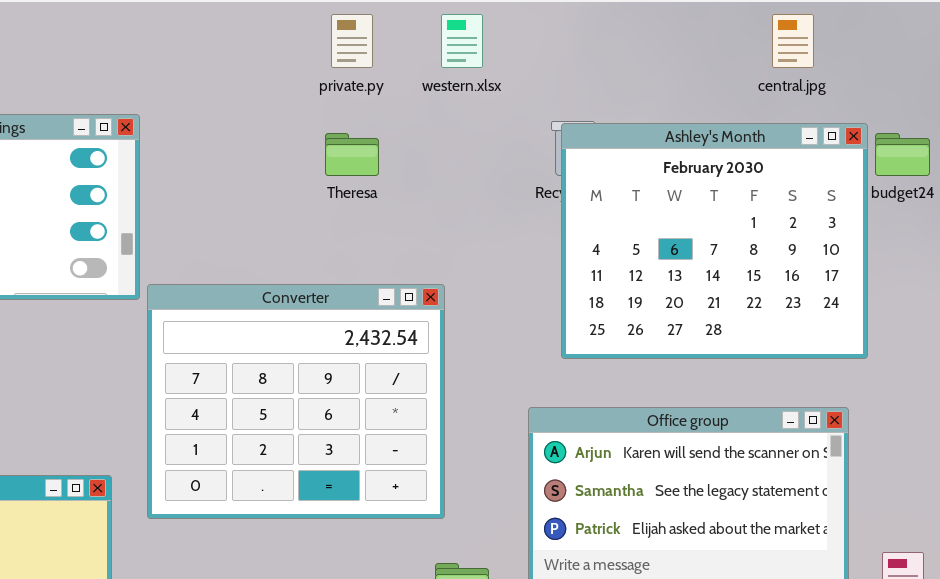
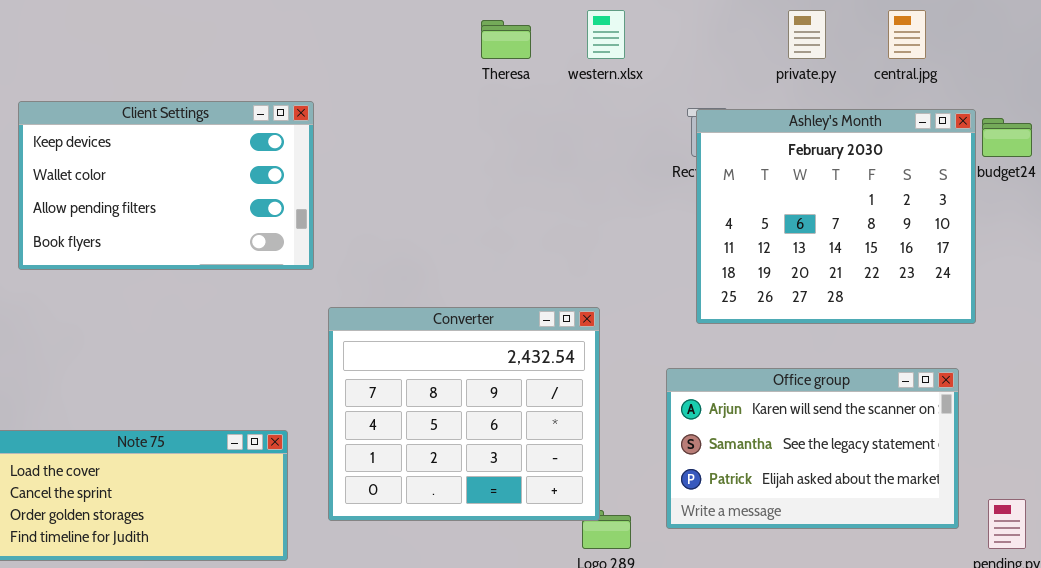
private.py: [331,14,373,68] -> [788,10,826,59], moved
Theresa: [325,133,379,176] -> [481,20,531,59], moved
Converter: [147,284,445,519] -> [328,307,600,521], moved

